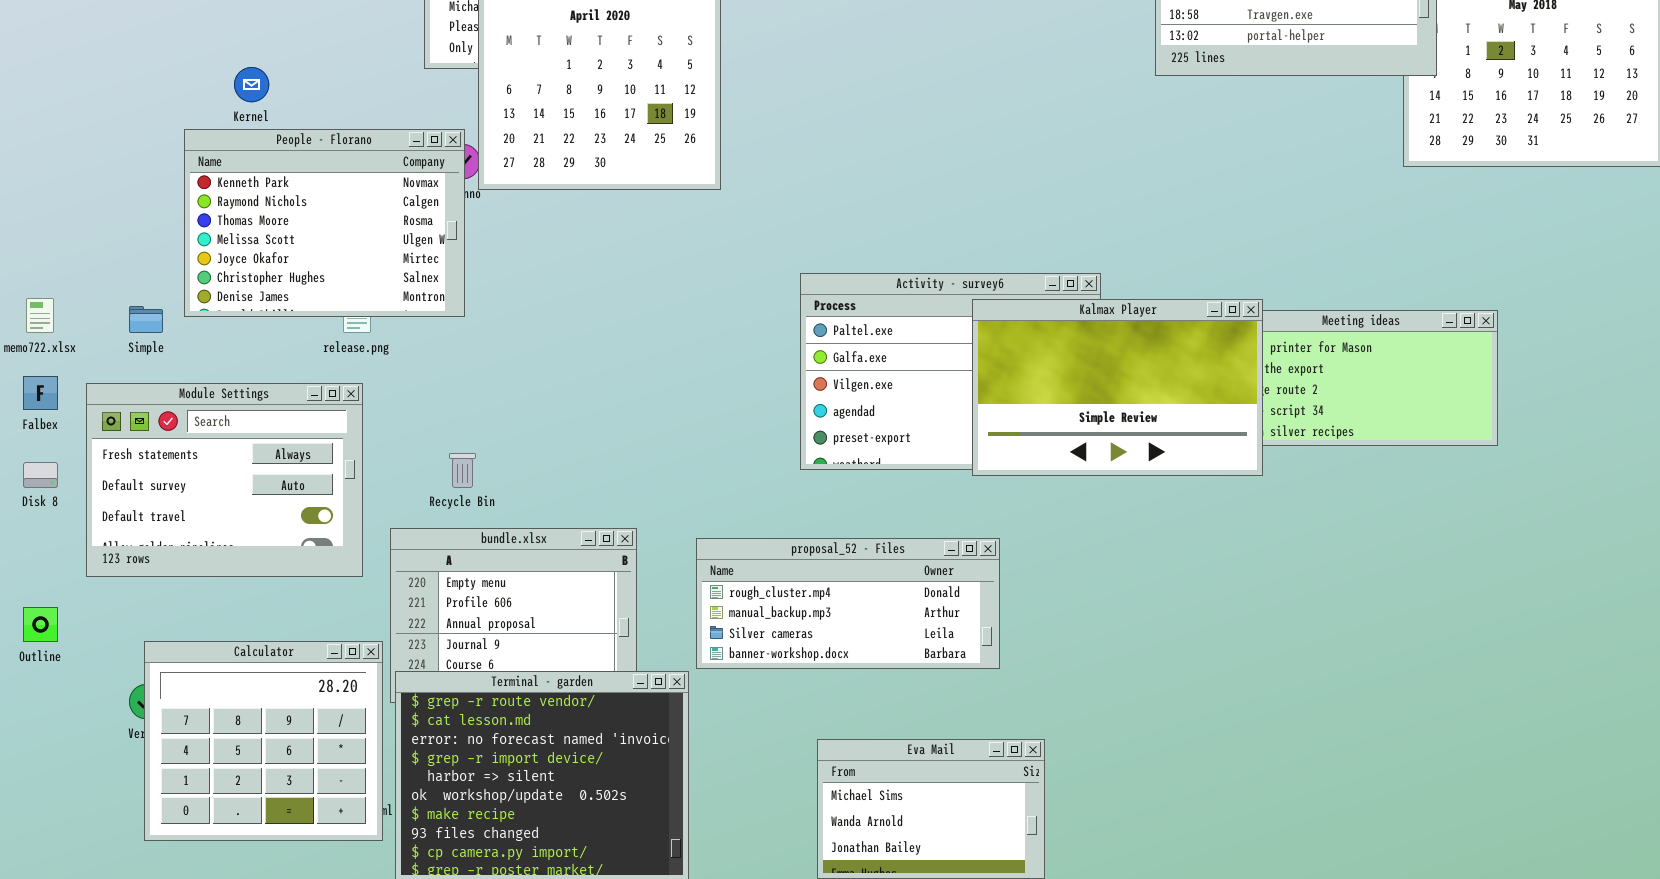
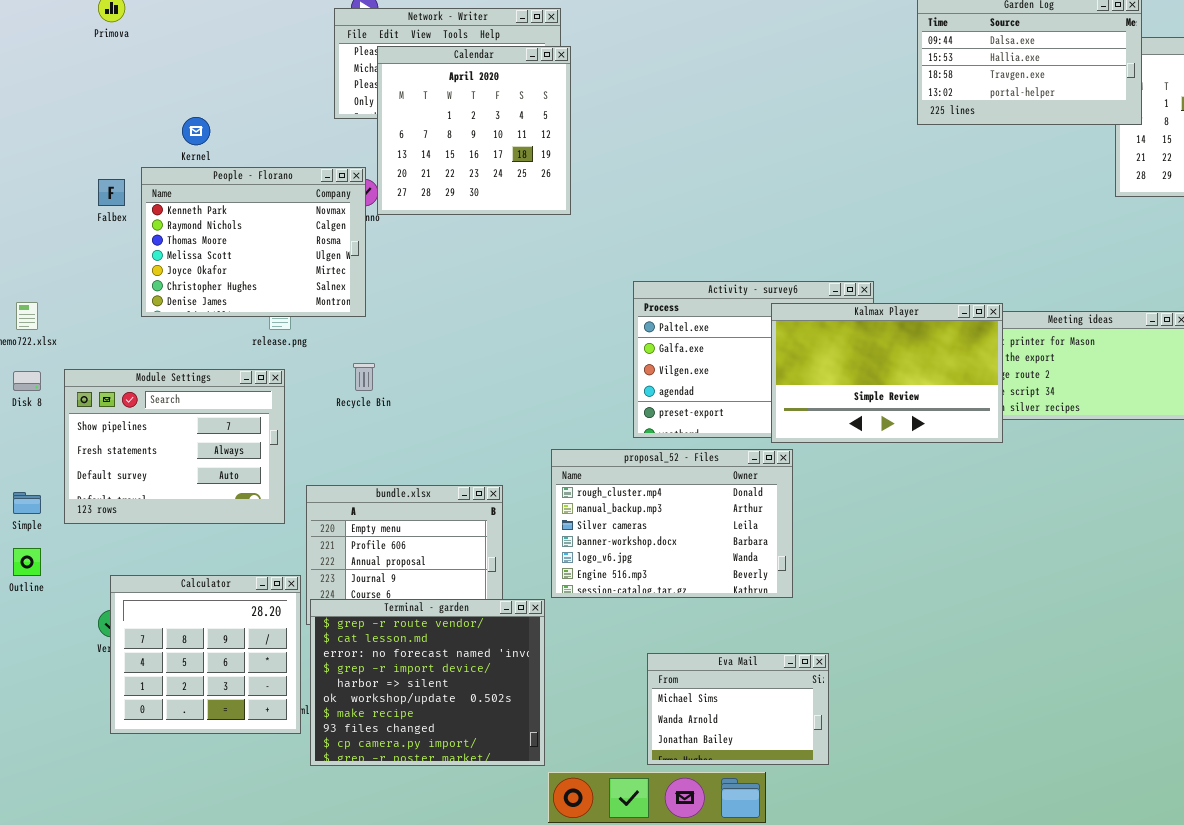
Simple: [129,306,163,333] -> [13,492,41,514], moved
Falbex: [23,376,58,410] -> [98,179,125,206], moved
Module Settings: [86,383,363,577] -> [64,369,285,524], scrolled up 1 row
Recycle Bin: [449,453,476,488] -> [353,363,375,391], moved
Disk 8: [23,462,58,488] -> [13,371,41,391], moved
proposal_52 - Files: [696,538,1000,669] -> [551,449,793,598], resized

